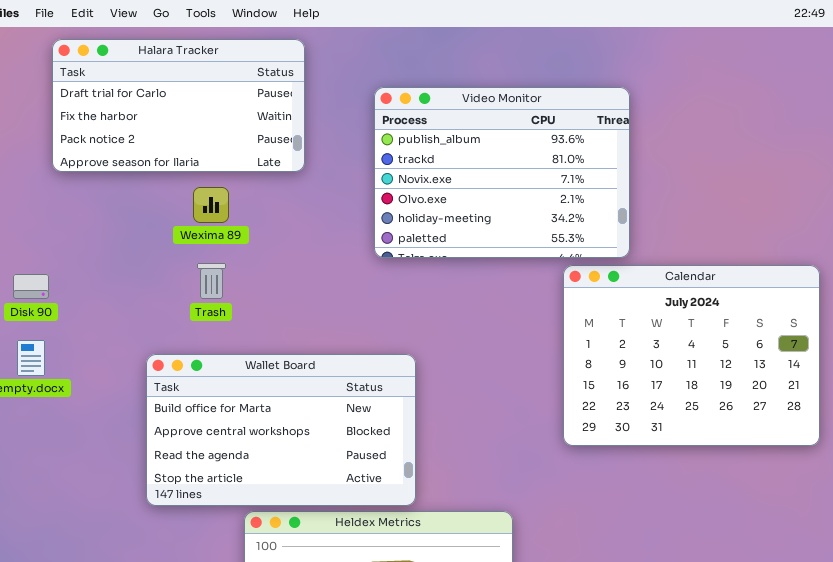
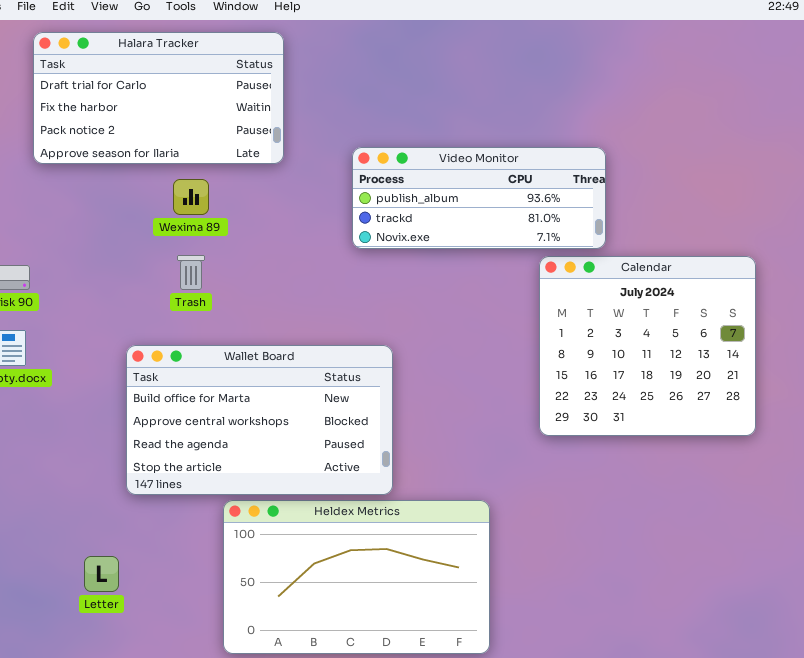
Video Monitor: [374,87,630,258] -> [352,147,606,249], resized
Calendar: [563,265,820,446] -> [539,256,756,436], resized

